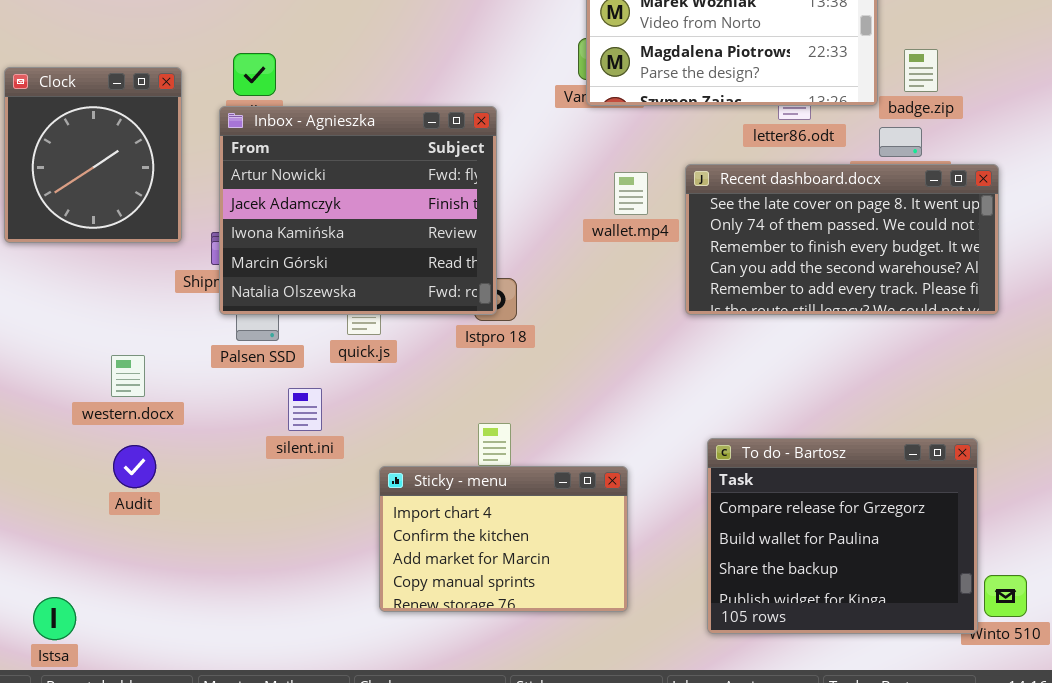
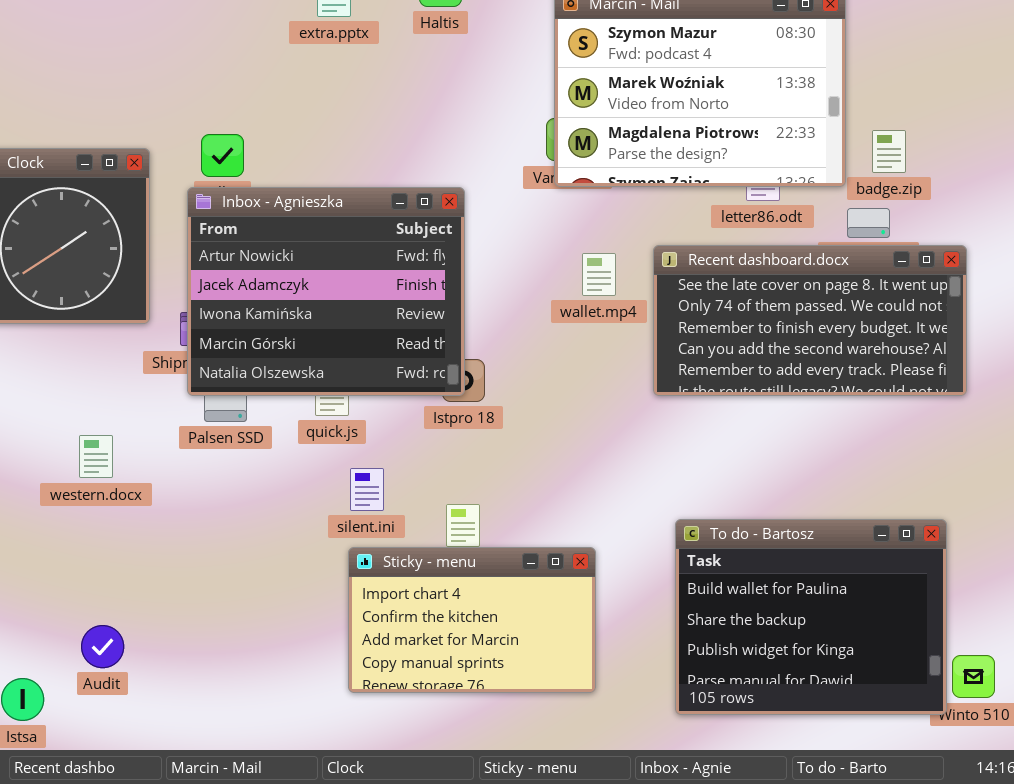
silent.ini: [288,388,322,431] -> [350,468,384,511], moved
To do - Bartosz: [707,438,978,634] -> [675,519,947,715], scrolled down 1 row
Audit: [113,445,156,488] -> [81,625,124,668], moved

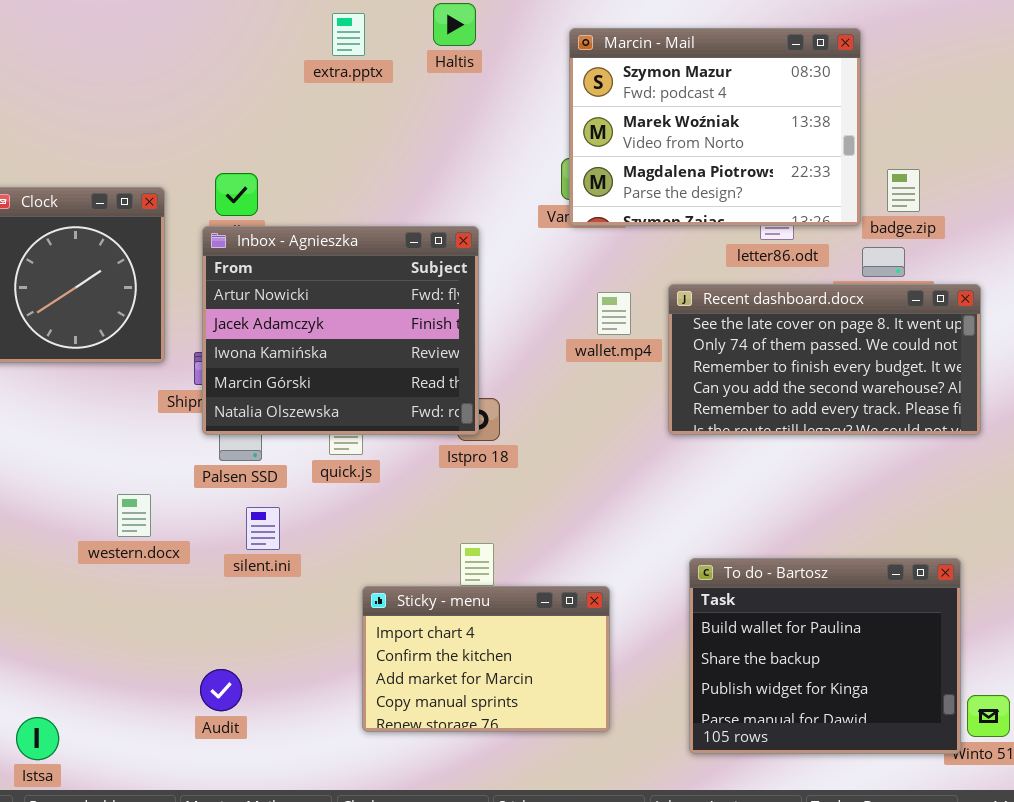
western.docx: [79,435,113,478] -> [117,494,151,537], moved
silent.ini: [350,468,384,511] -> [246,507,280,550], moved
Audit: [81,625,124,668] -> [200,669,242,711], moved

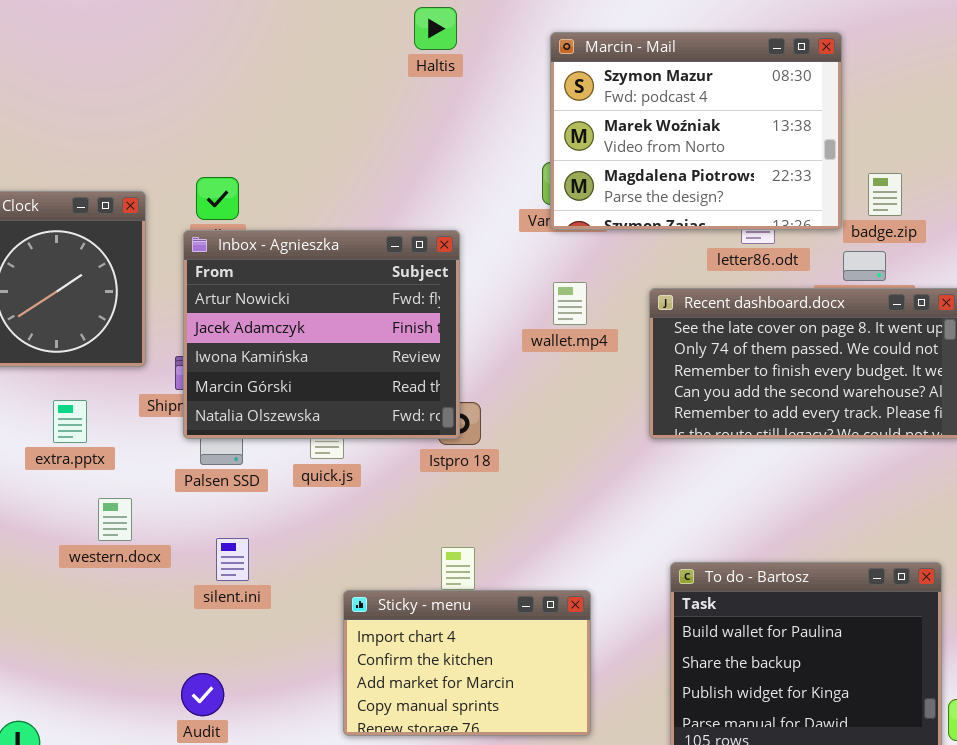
extra.pptx: [332,13,365,56] -> [53,400,87,443], moved
wallet.mp4: [597,292,631,335] -> [553,282,587,325], moved
silent.ini: [246,507,280,550] -> [216,538,249,581], moved

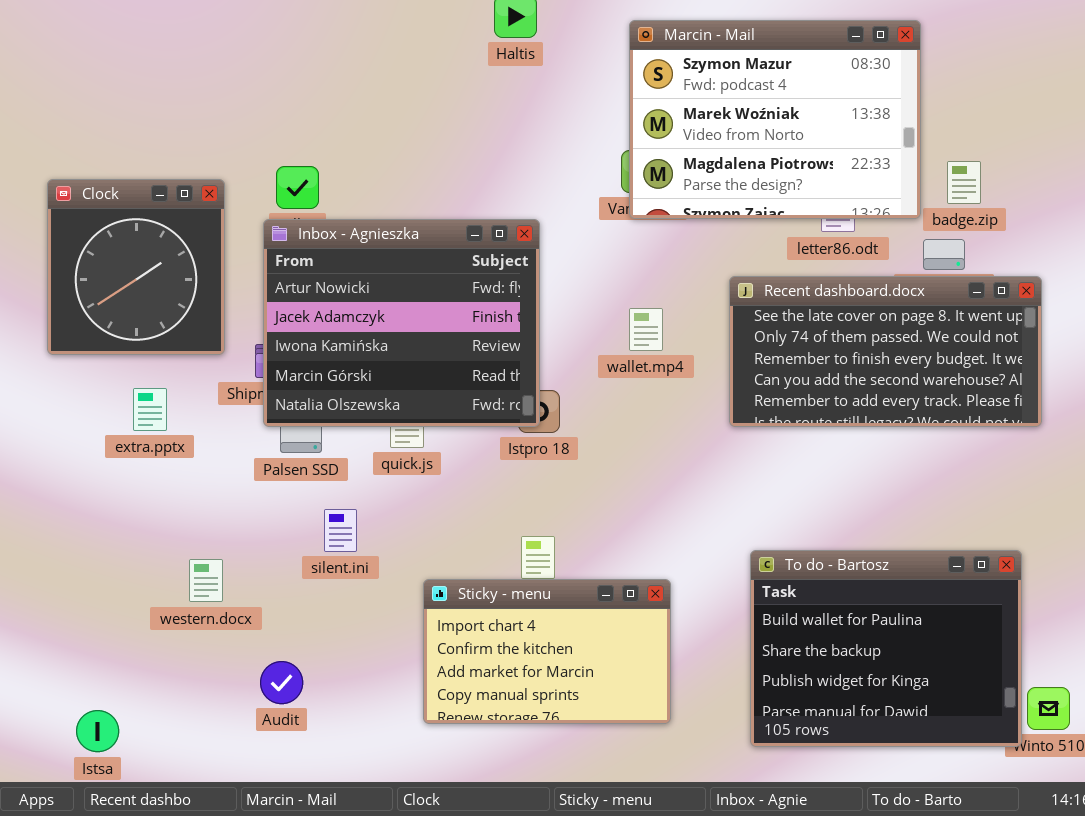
wallet.mp4: [553,282,587,325] -> [629,308,663,351], moved
western.docx: [98,498,132,541] -> [189,559,223,602], moved
silent.ini: [216,538,249,581] -> [324,509,357,552], moved

